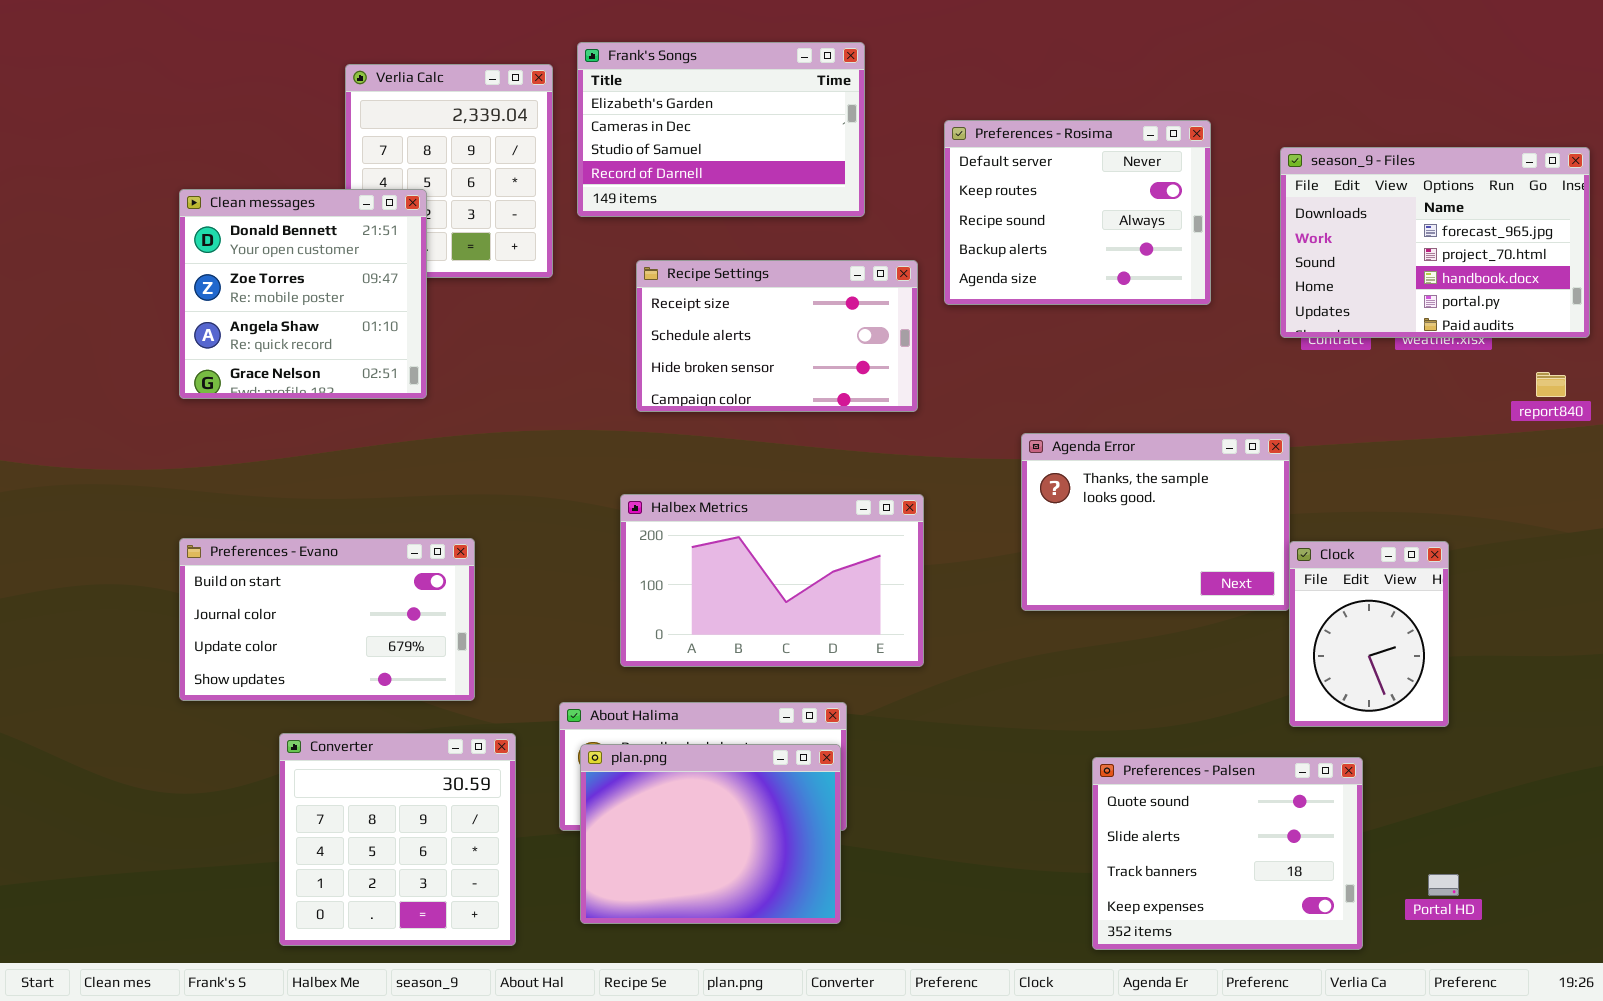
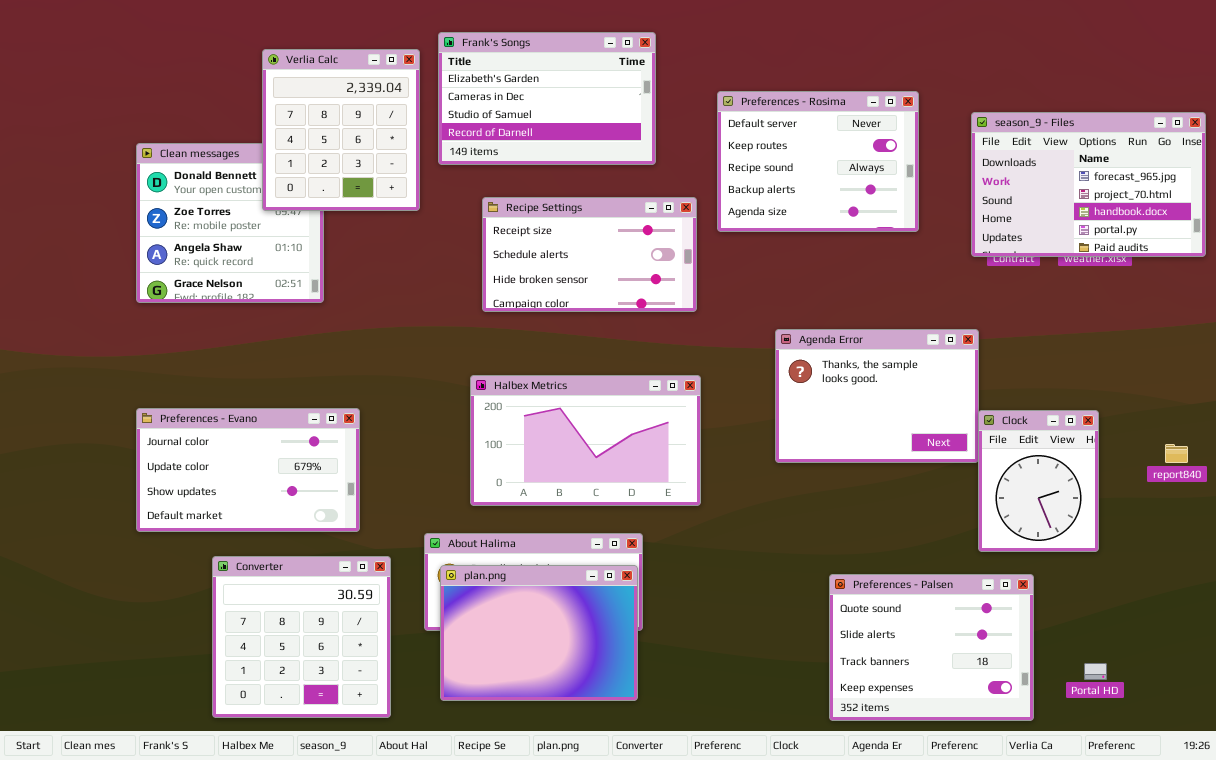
Verlia Calc: [345,64,553,278] -> [262,49,420,211], raised
report840: [1536,372,1566,397] -> [1165,444,1188,463], moved
Preferences - Evano: [179,538,475,701] -> [136,408,360,532], scrolled down 1 row

